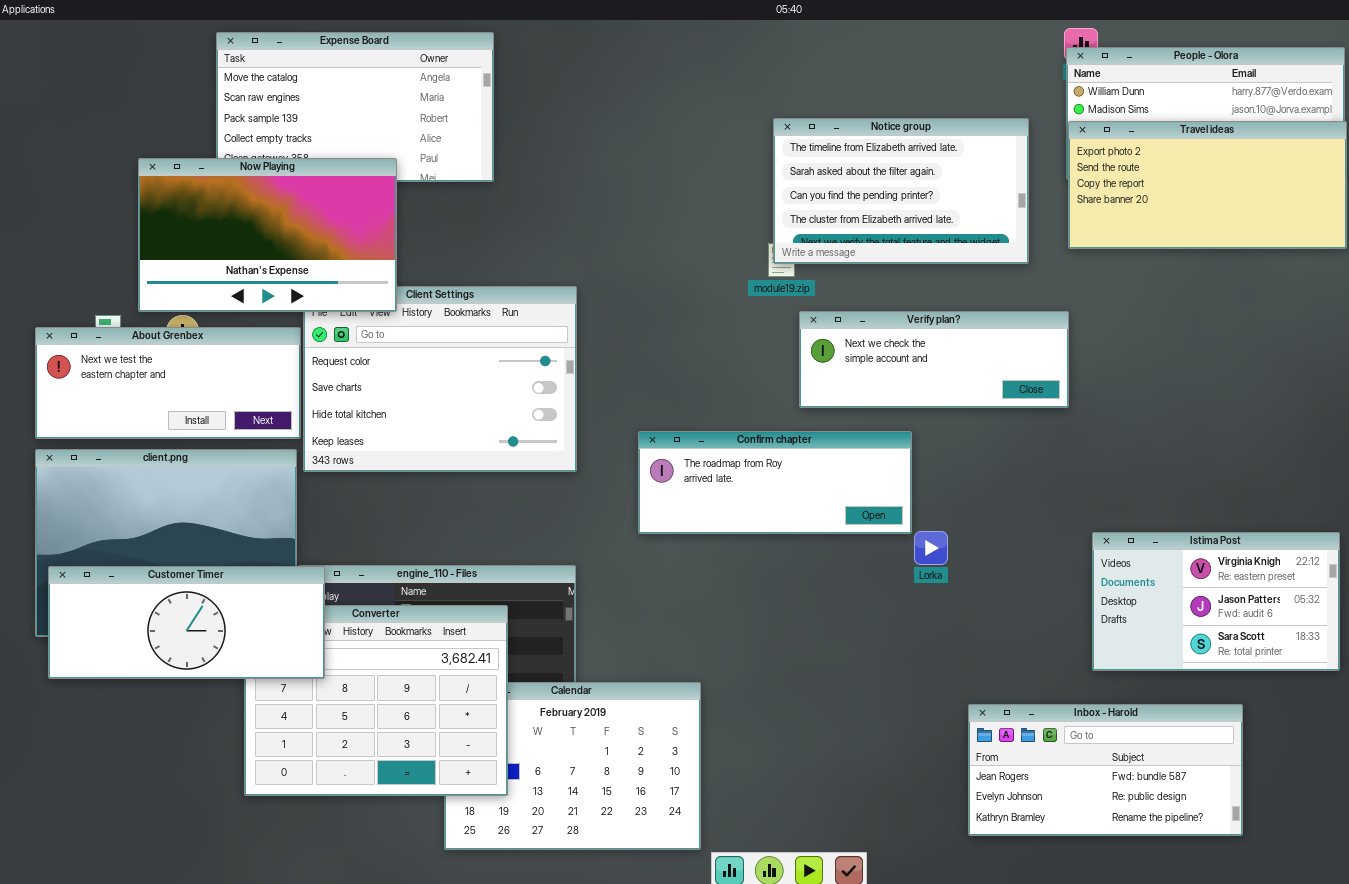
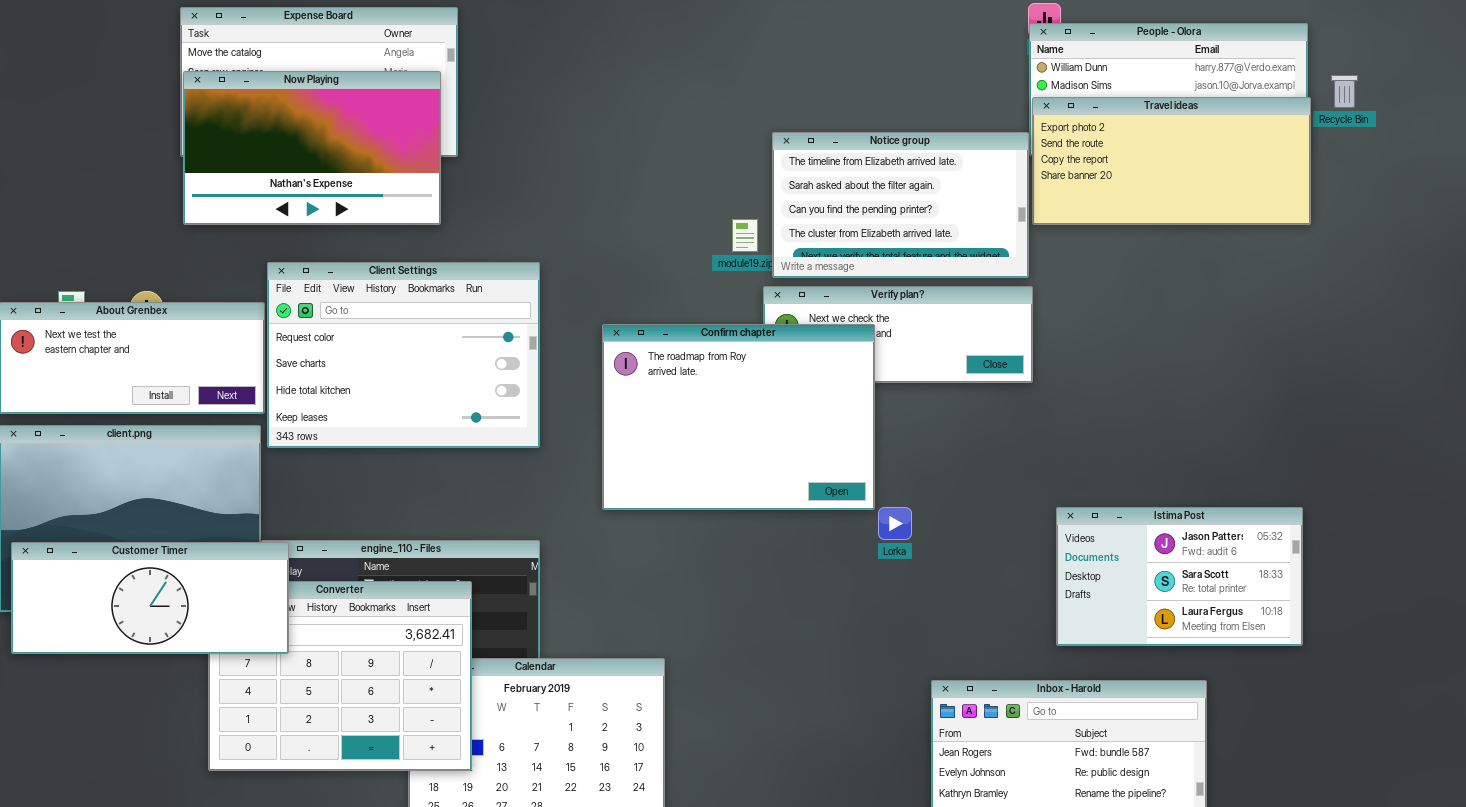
Notice group: [773,118,1029,264] -> [772,132,1029,278], moved
Now Playing: [138,158,397,312] -> [183,71,441,225], moved
Confirm chapter: [638,431,912,534] -> [602,324,875,510], resized
Istima Post: [1092,532,1340,671] -> [1056,507,1303,646], scrolled down 1 row

